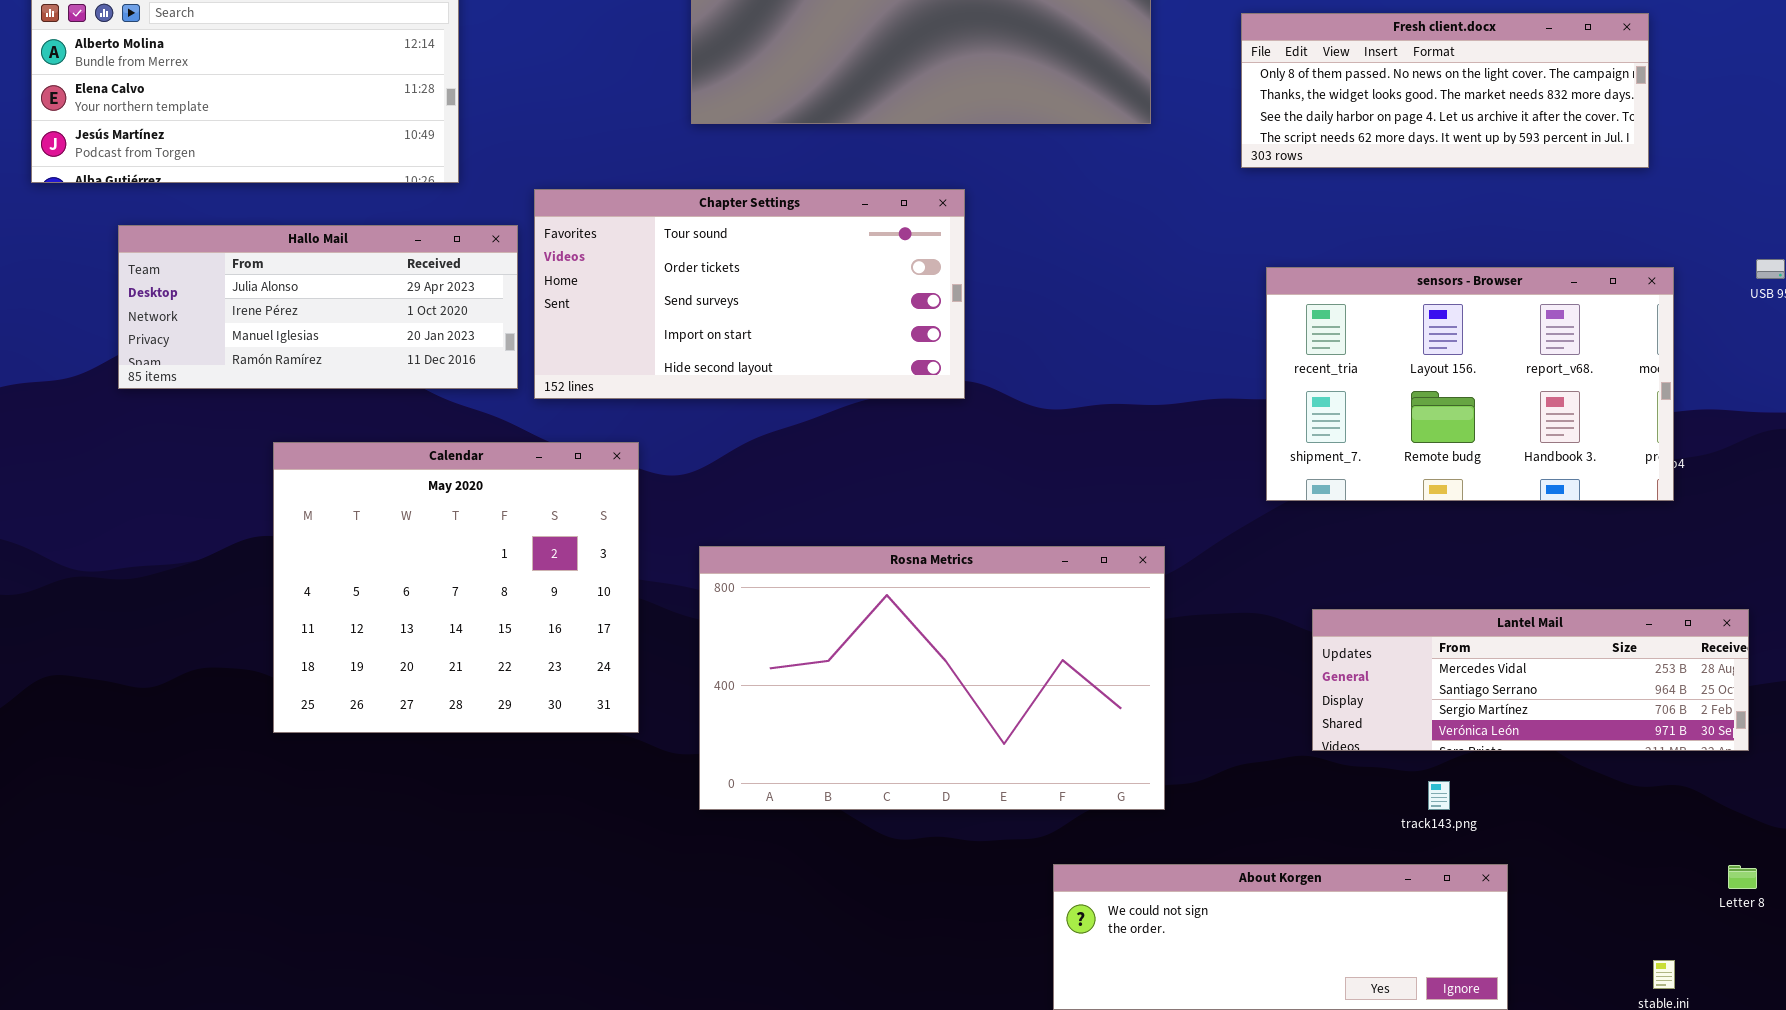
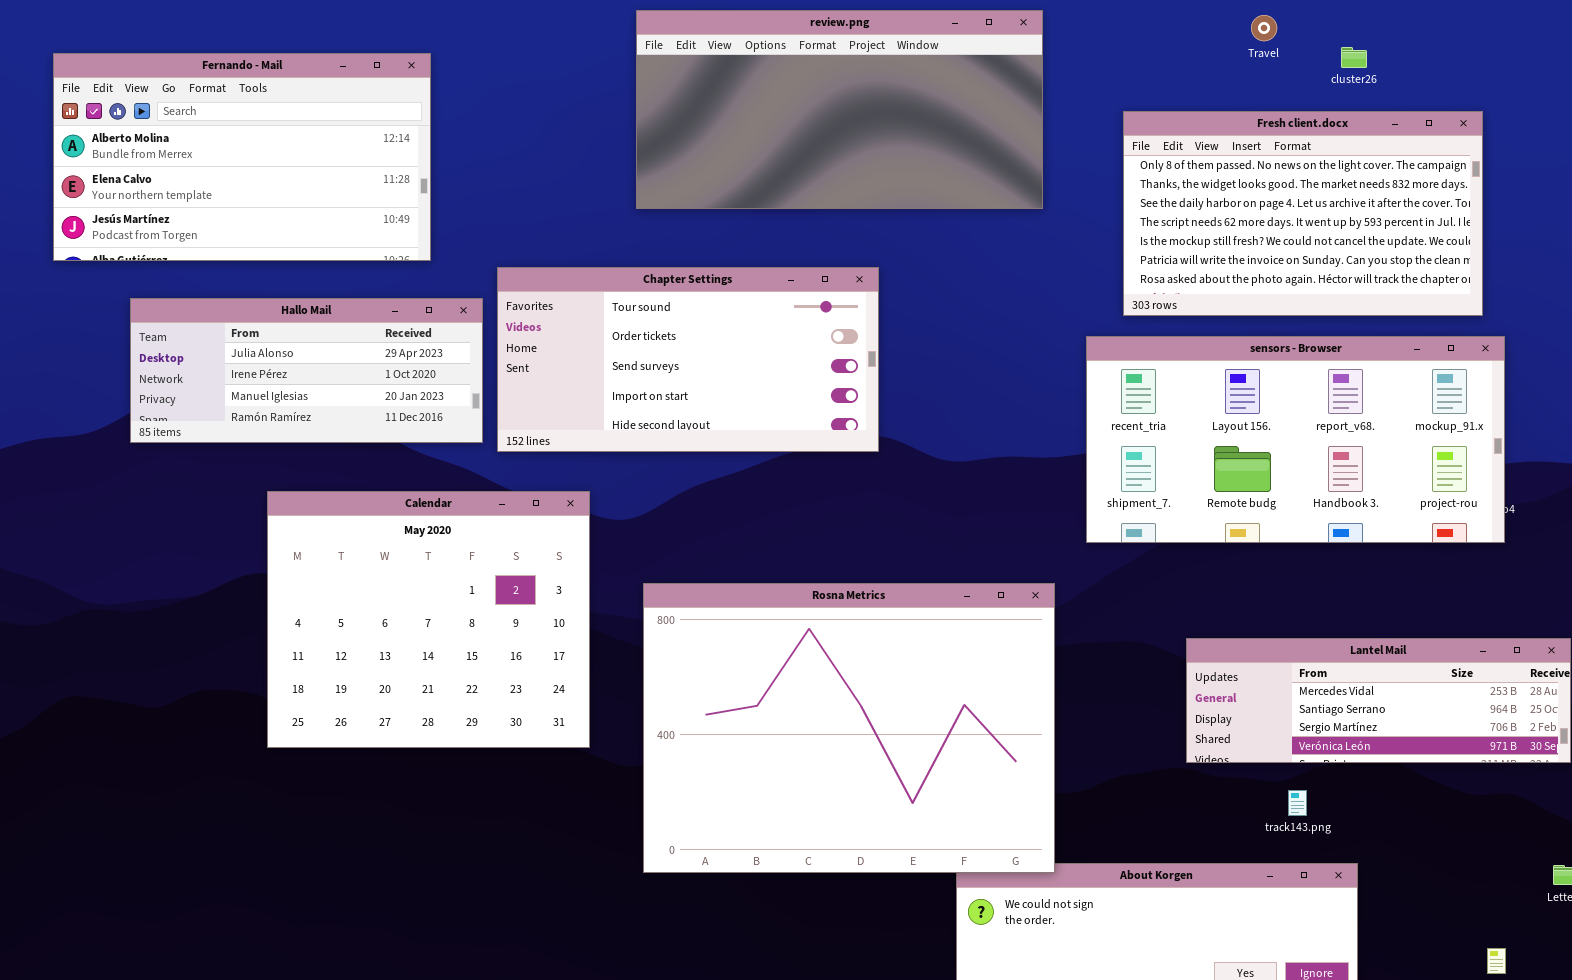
Fresh client.docx: [1241,13,1649,168] -> [1123,111,1483,316], resized
sensors - Browser: [1266,267,1674,501] -> [1086,336,1505,543], resized
Rosna Metrics: [699,546,1165,810] -> [643,583,1055,873], resized

